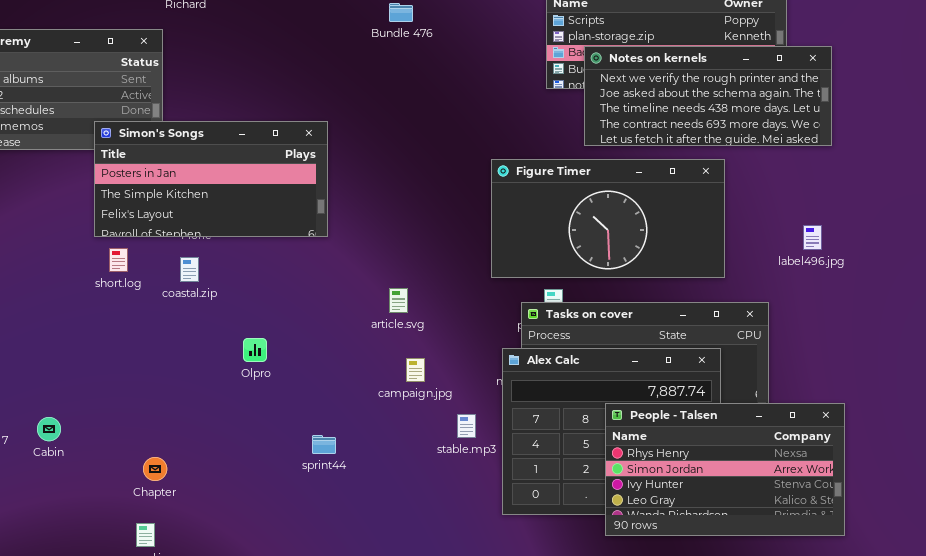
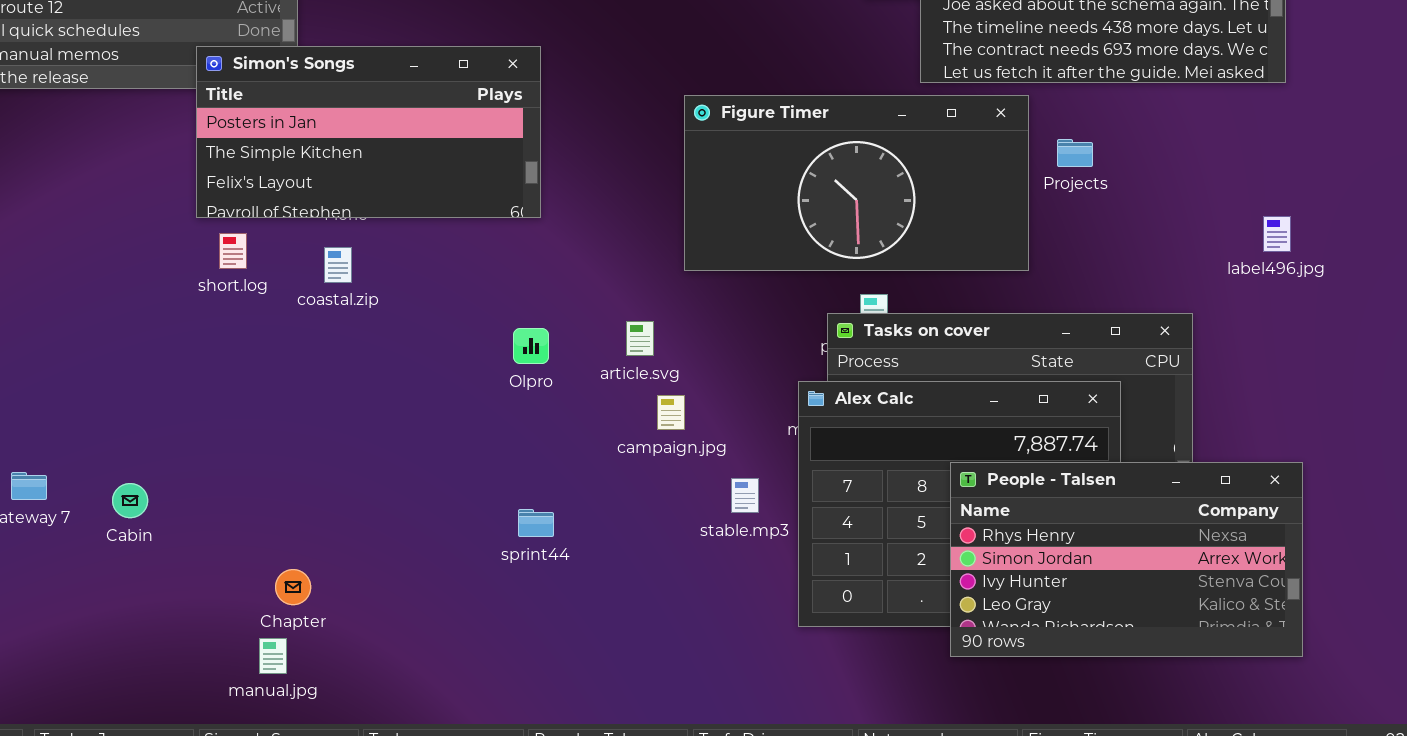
Figure Timer: [491,159,725,278] -> [684,95,1029,271], moved
label496.jpg: [803,225,822,250] -> [1263,216,1291,252], moved
article.svg: [389,288,408,313] -> [626,321,654,356], moved
Olpro: [243,338,267,362] -> [513,328,549,364], moved
Chapter: [143,457,167,481] -> [275,569,311,605], moved

